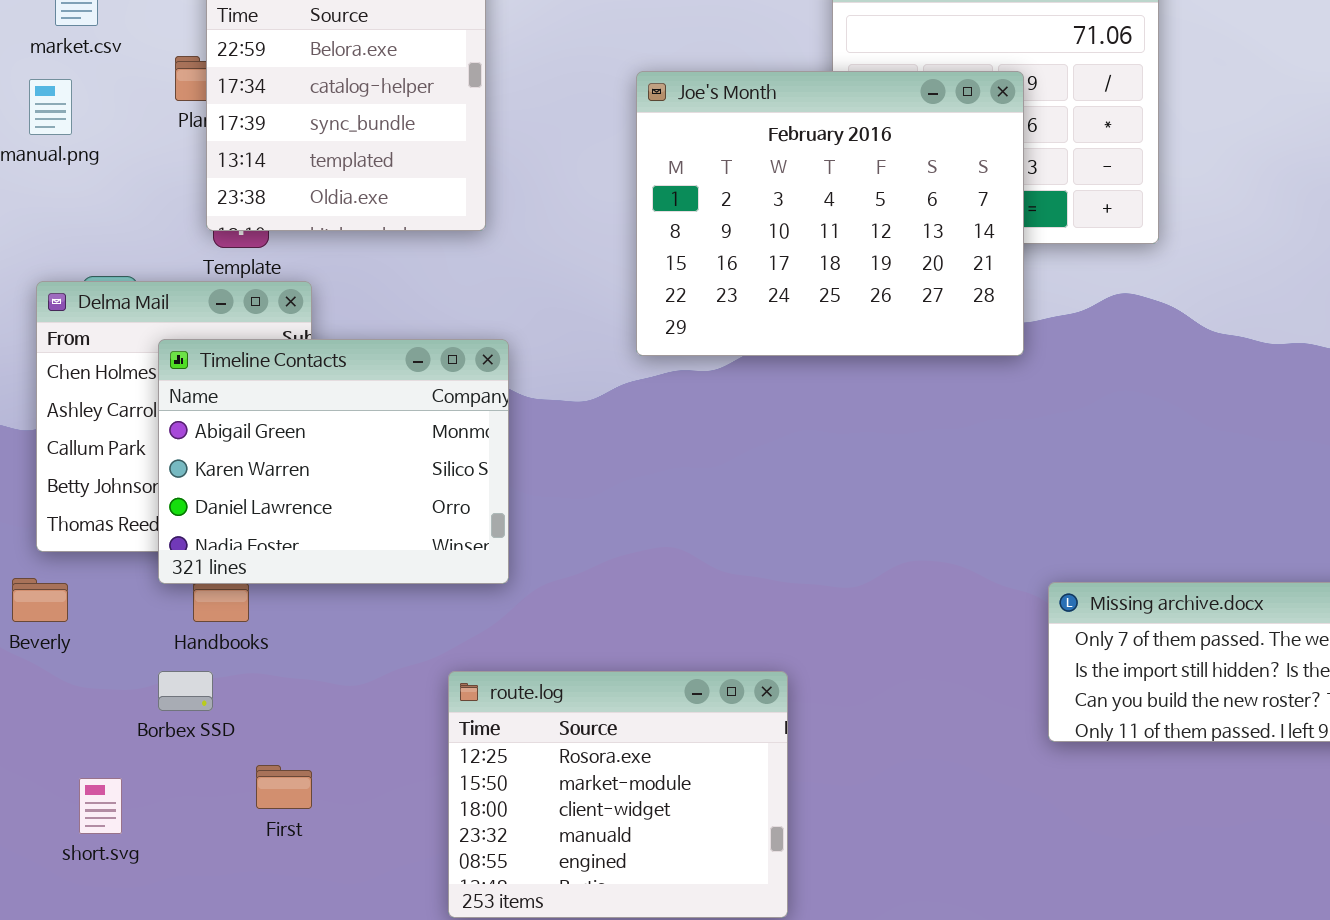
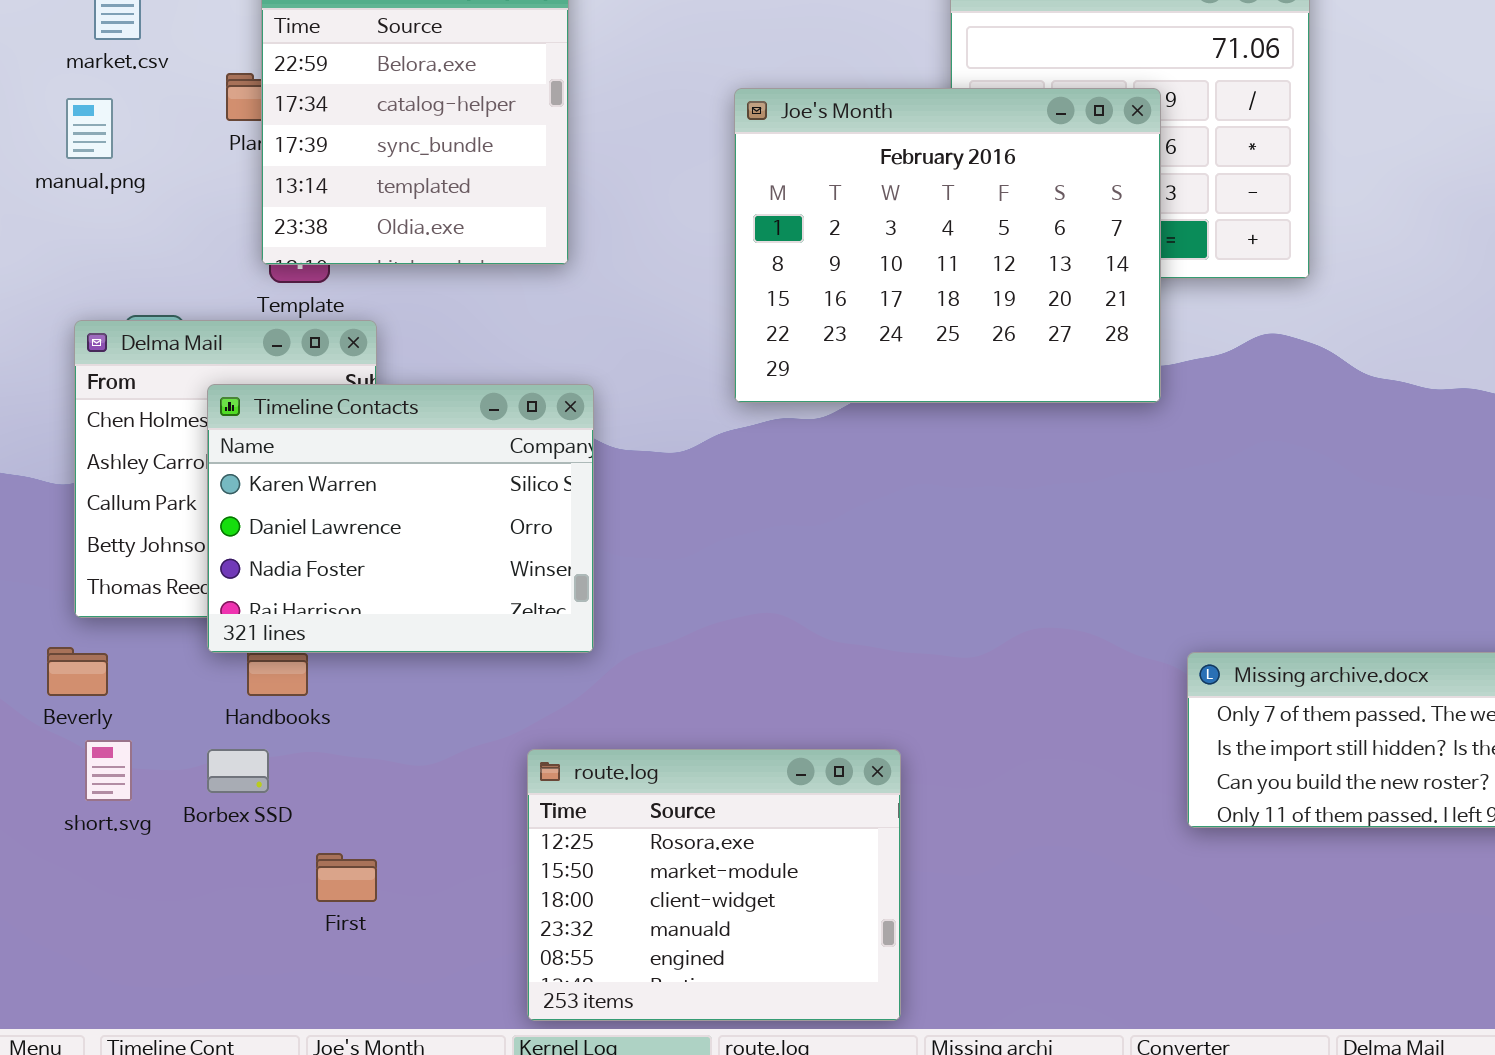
Timeline Contacts: [158,339,509,584] -> [207,384,594,653], scrolled down 1 row
short.svg: [79,778,122,834] -> [85,740,132,801], moved

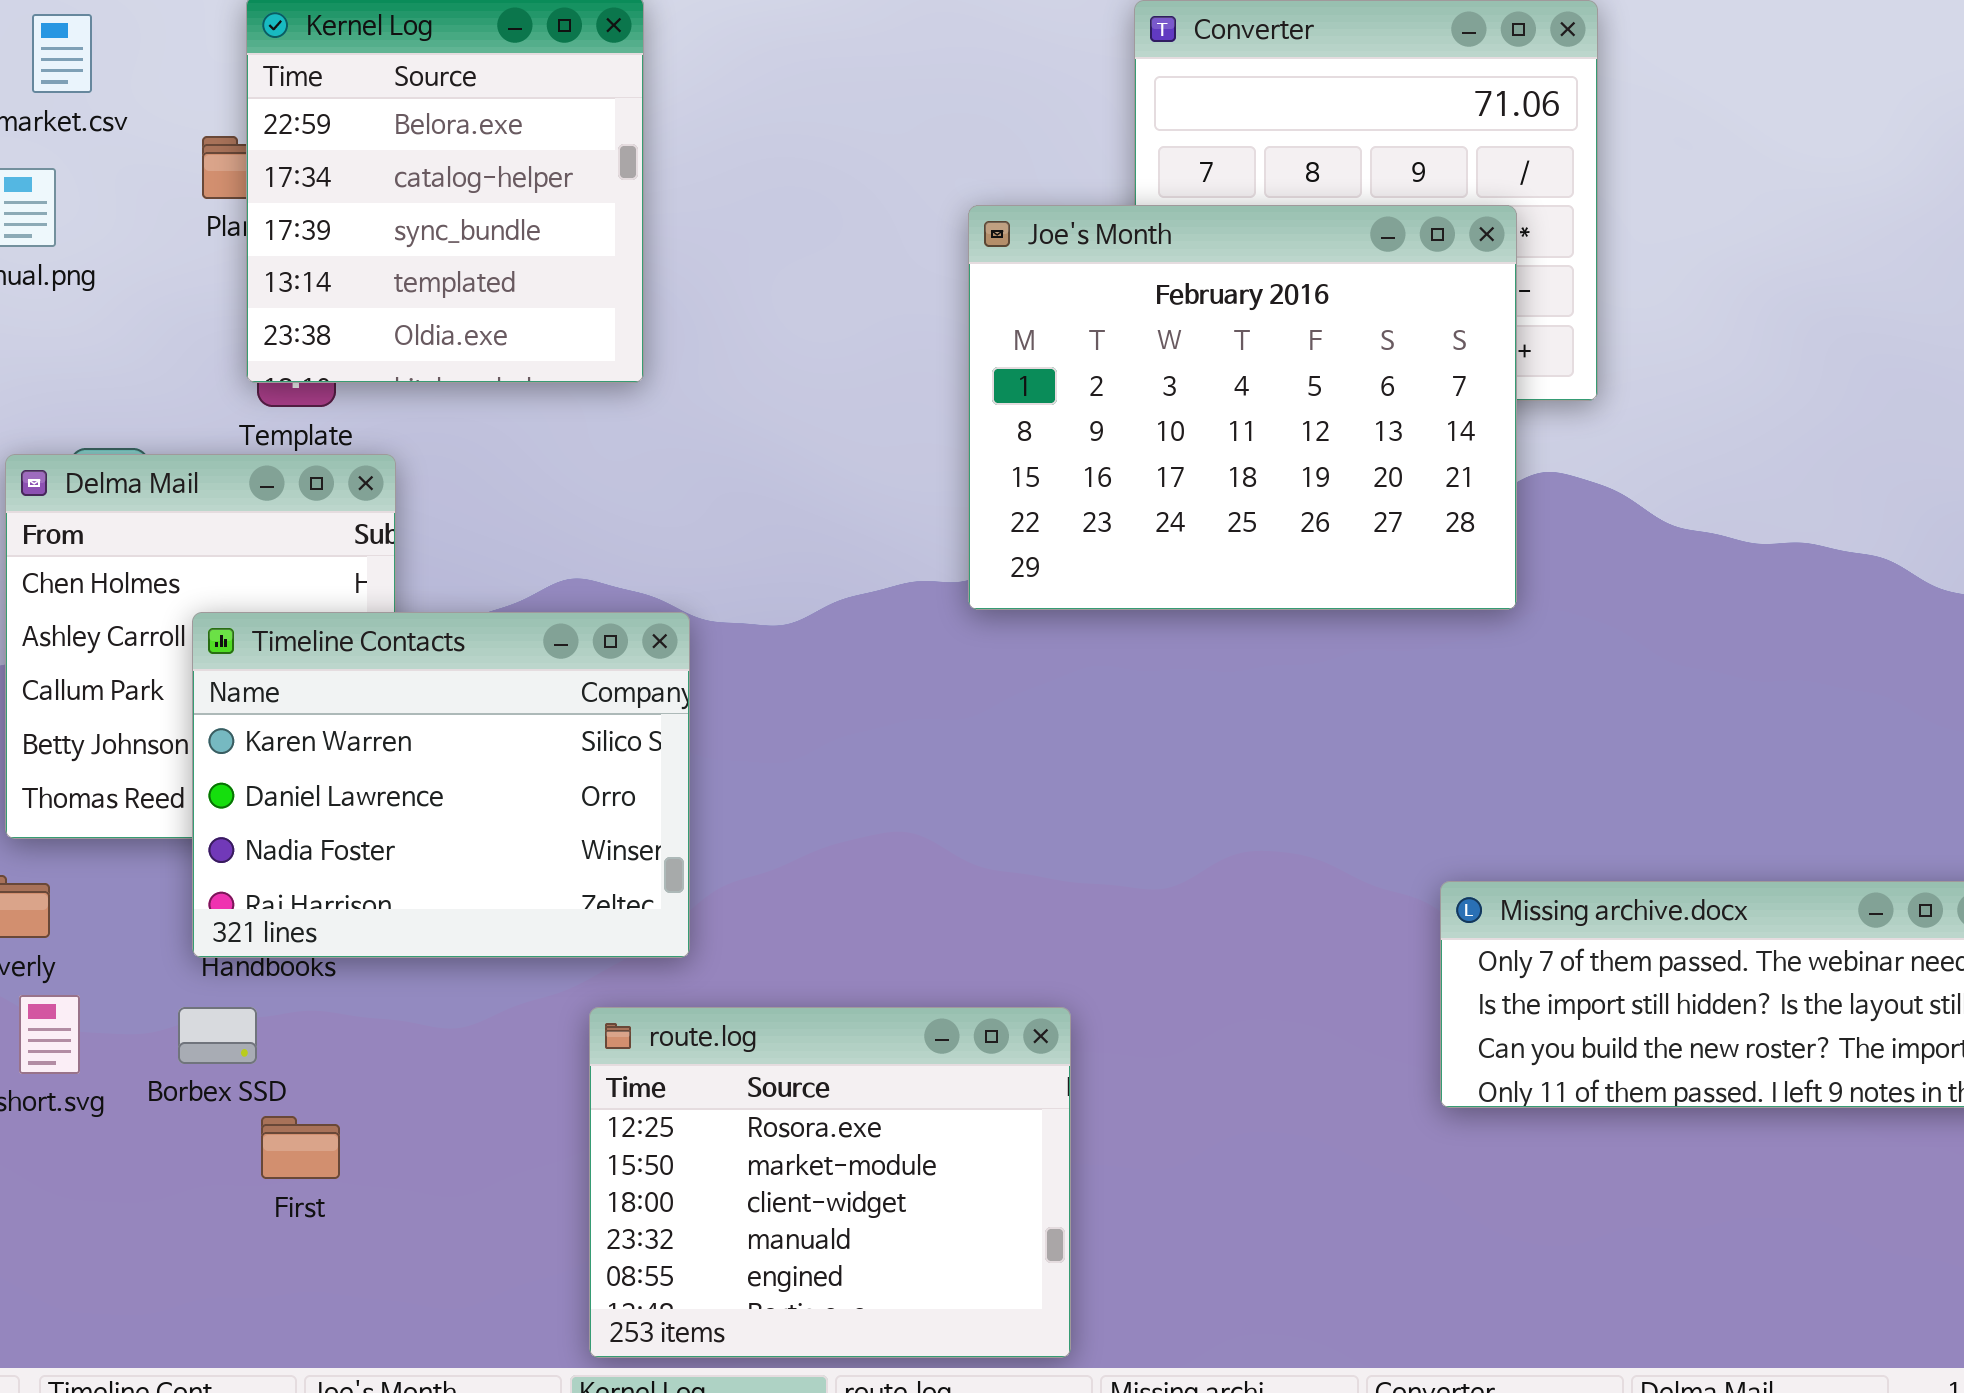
Joe's Month: [734,88,1161,403] -> [968,205,1517,610], moved
Timeline Contacts: [207,384,594,653] -> [192,612,690,958], moved
First: [316,853,377,902] -> [261,1116,340,1179], moved

